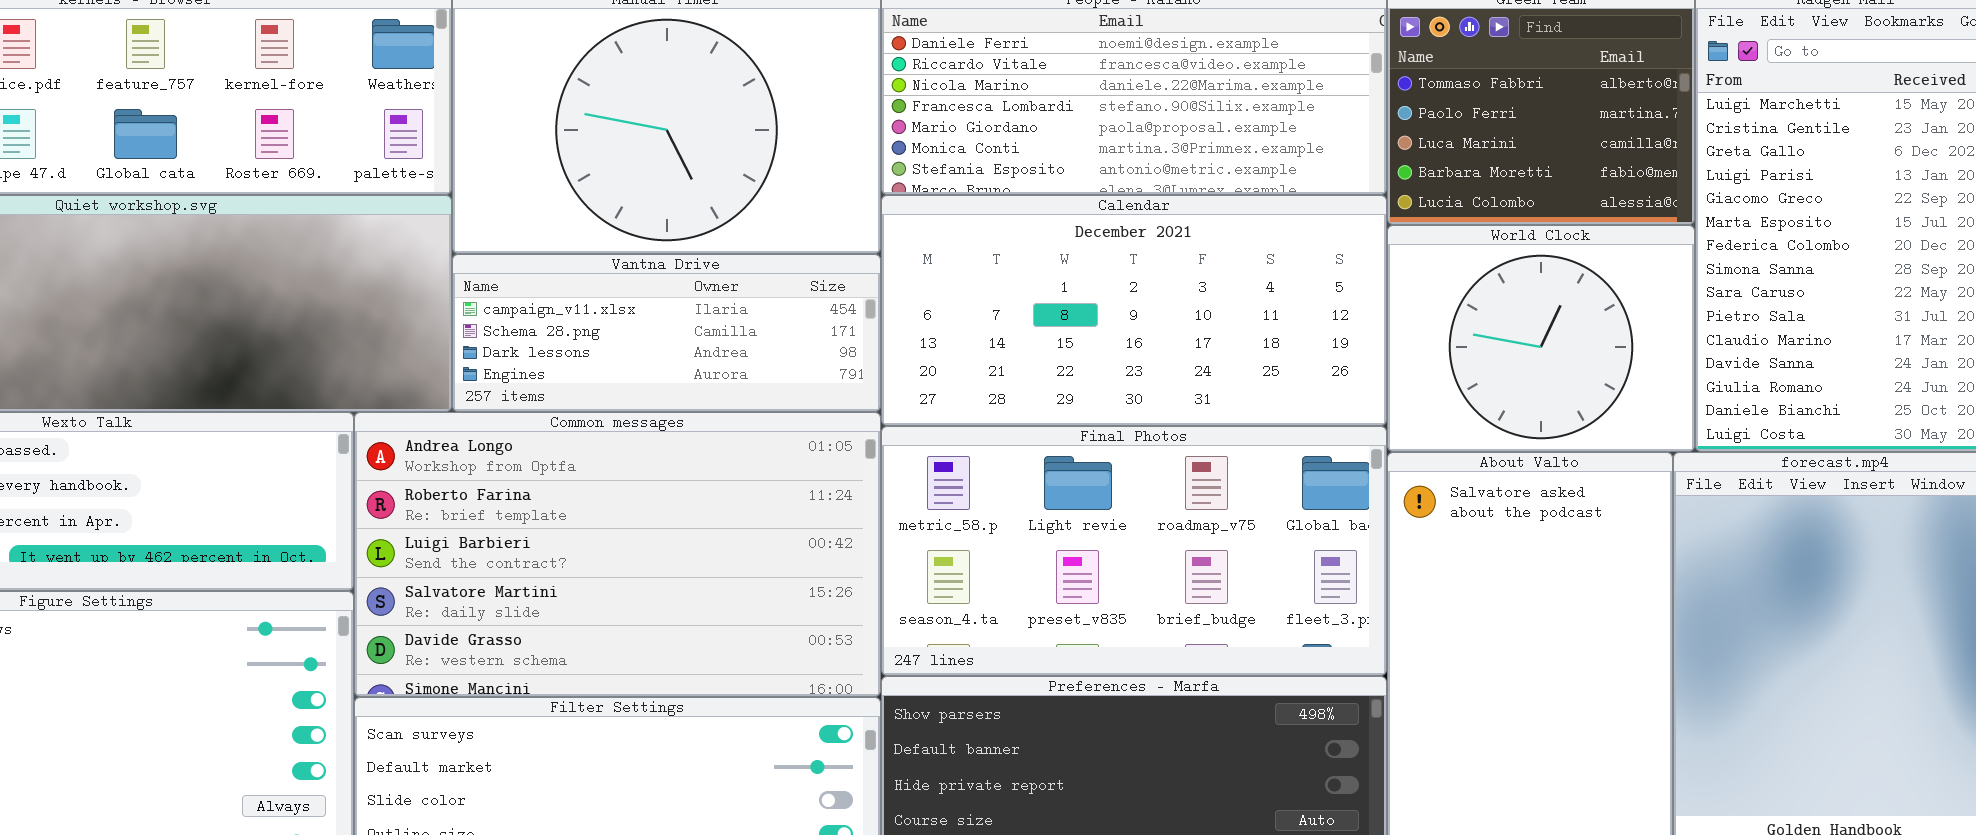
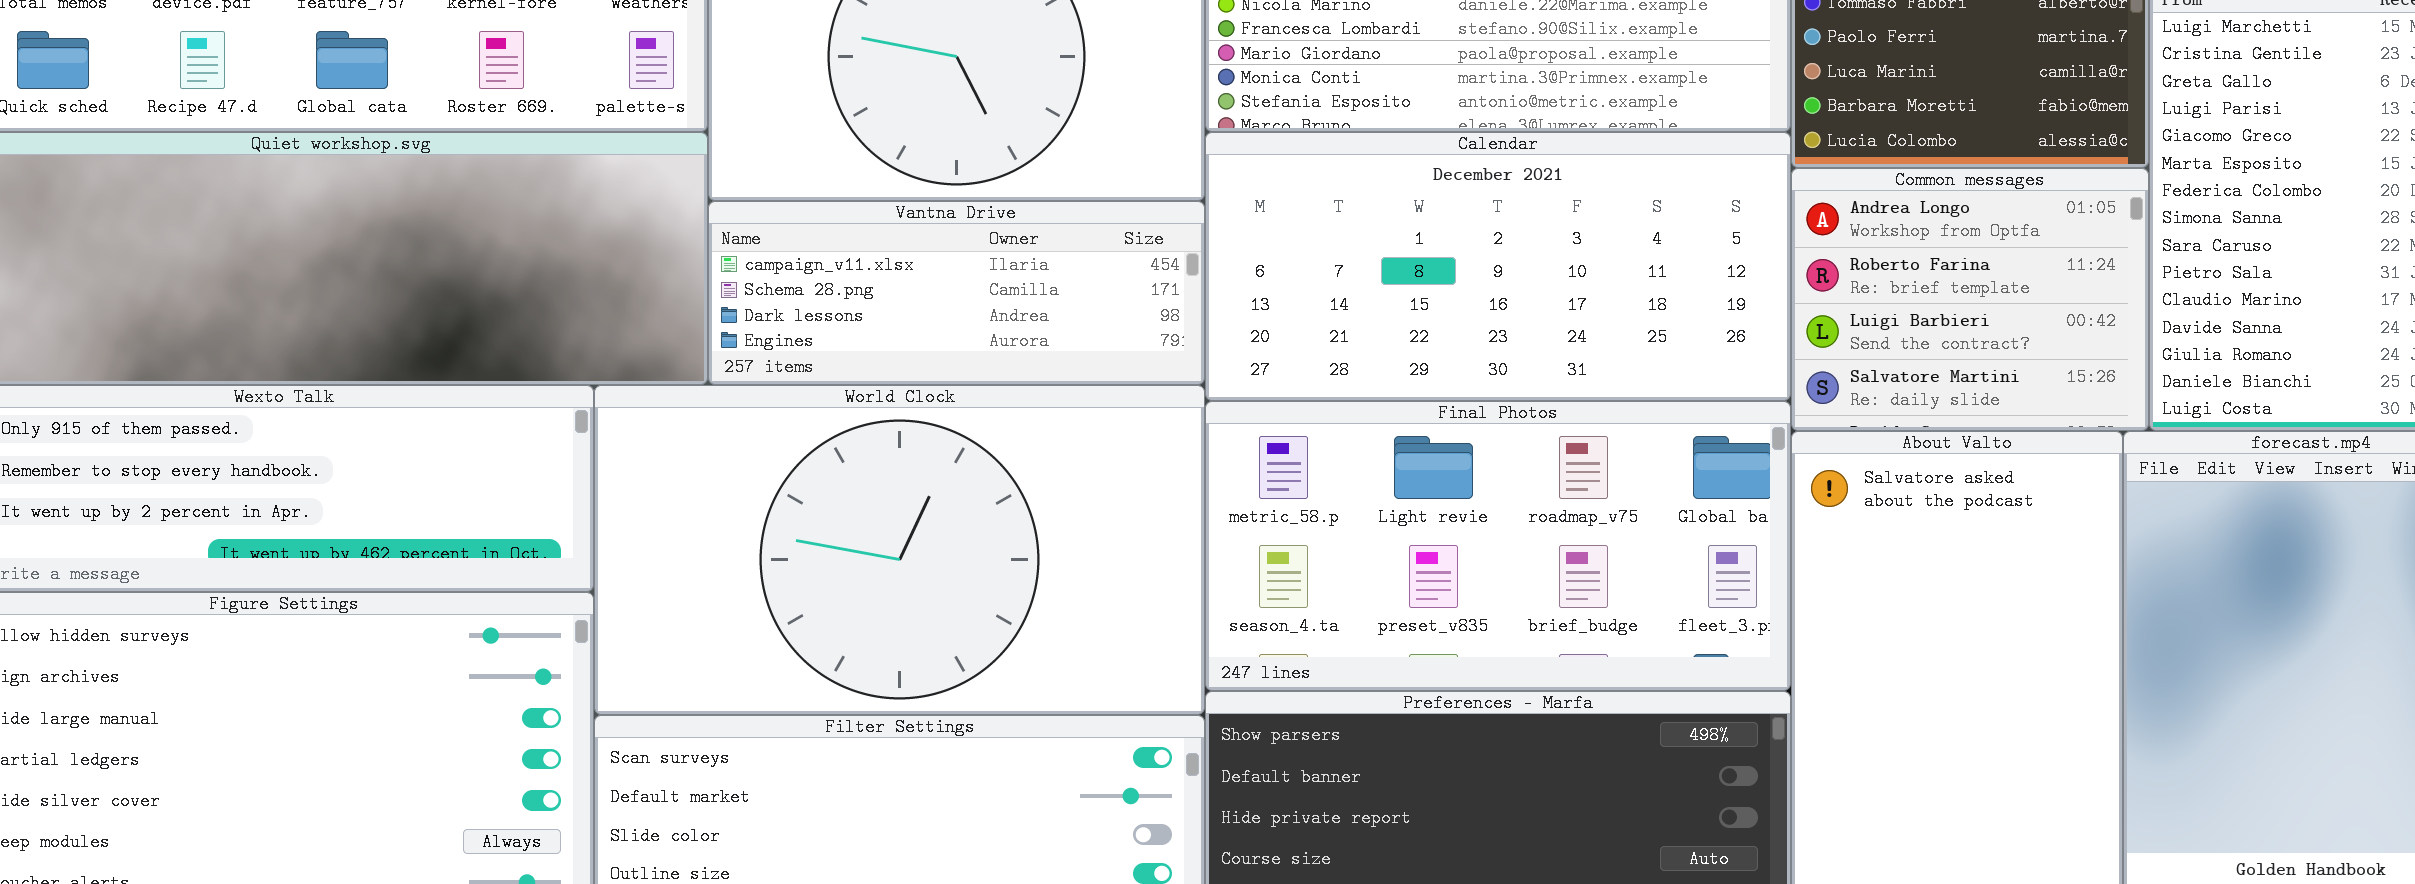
World Clock: [1387,225,1695,452] -> [594,385,1205,715], moved, resized
Common messages: [354,412,881,697] -> [1791,168,2149,431], moved, resized

